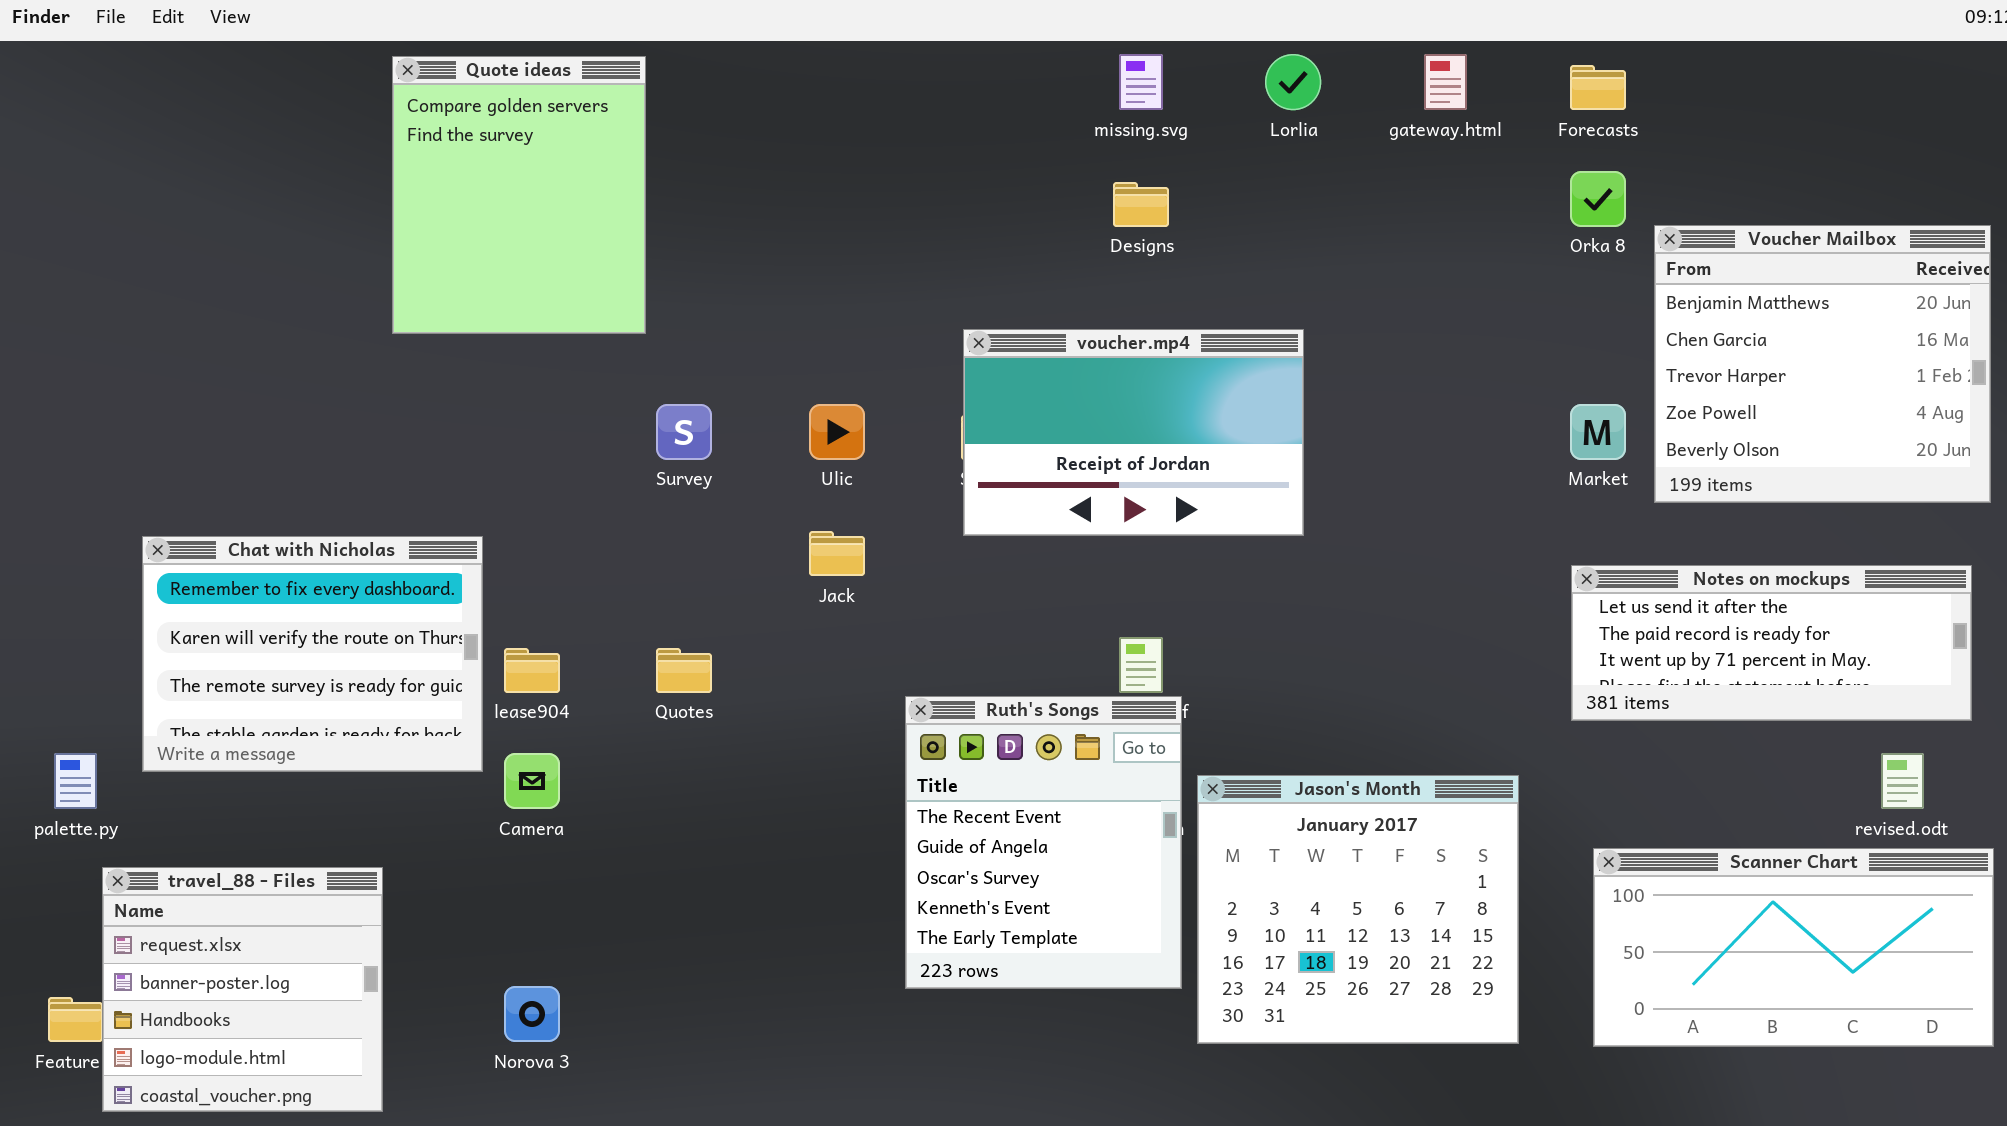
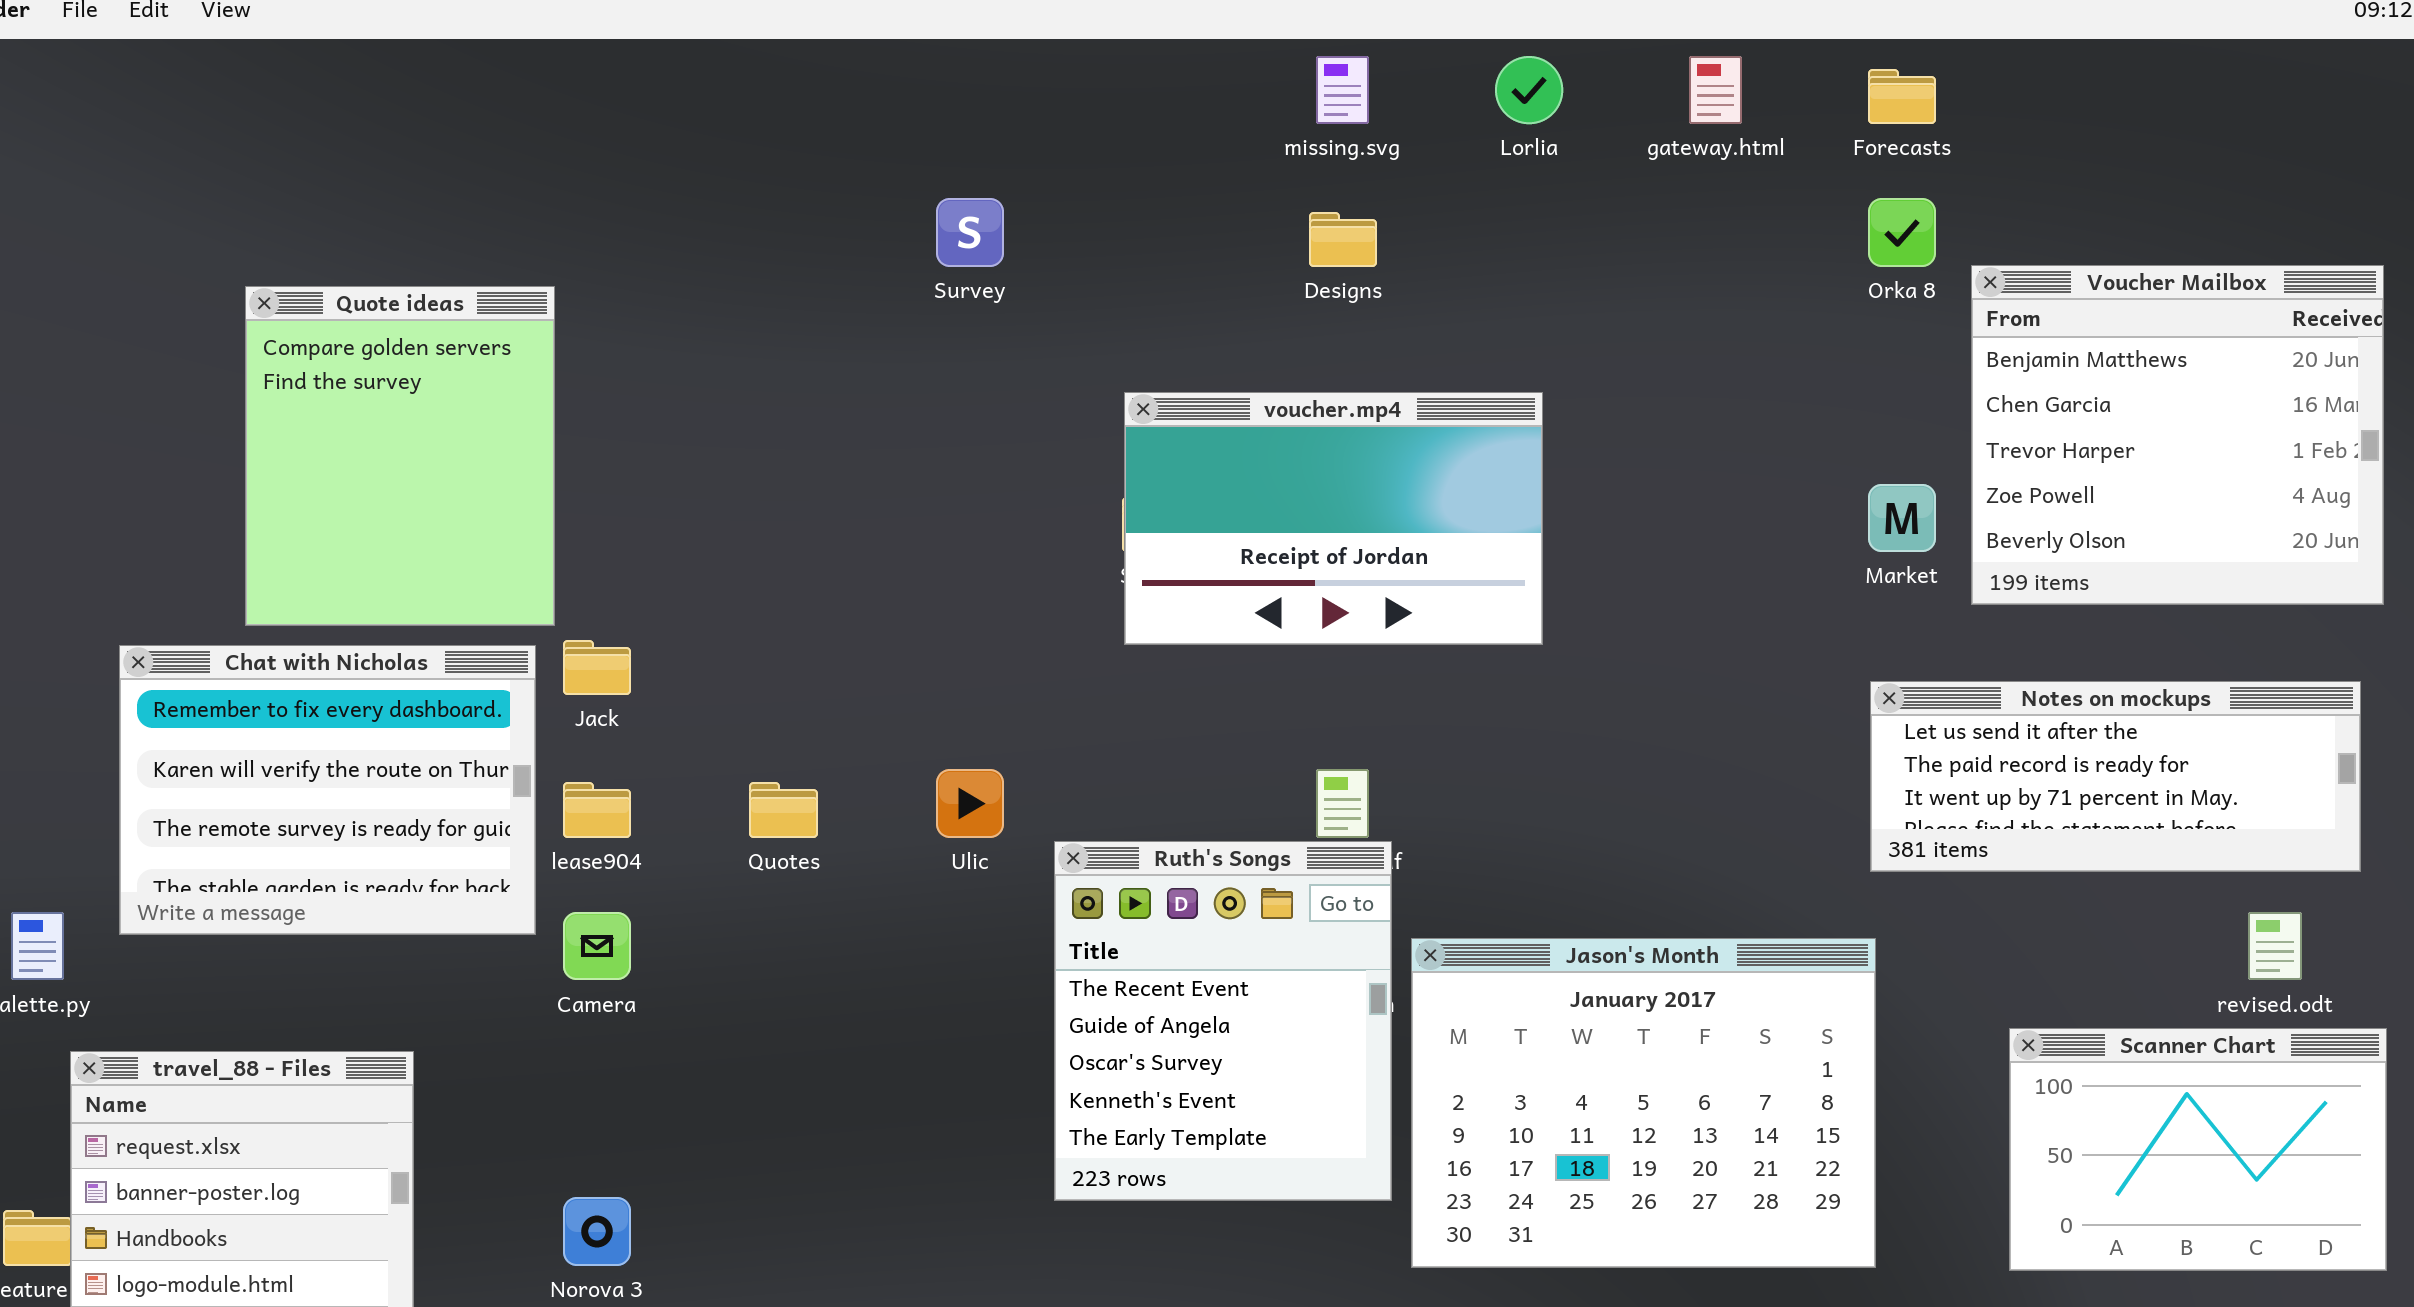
Quote ideas: [392,56,646,334] -> [245,286,555,626], moved
Survey: [656,404,712,460] -> [936,198,1004,267], moved
Ulic: [809,404,865,460] -> [936,769,1004,838], moved
Jack: [809,531,865,576] -> [563,640,631,695], moved
Jason's Month: [1197,775,1519,1044] -> [1411,938,1876,1268], resized
Scanner Chart: [1593,848,1994,1047] -> [2009,1028,2387,1271], resized

